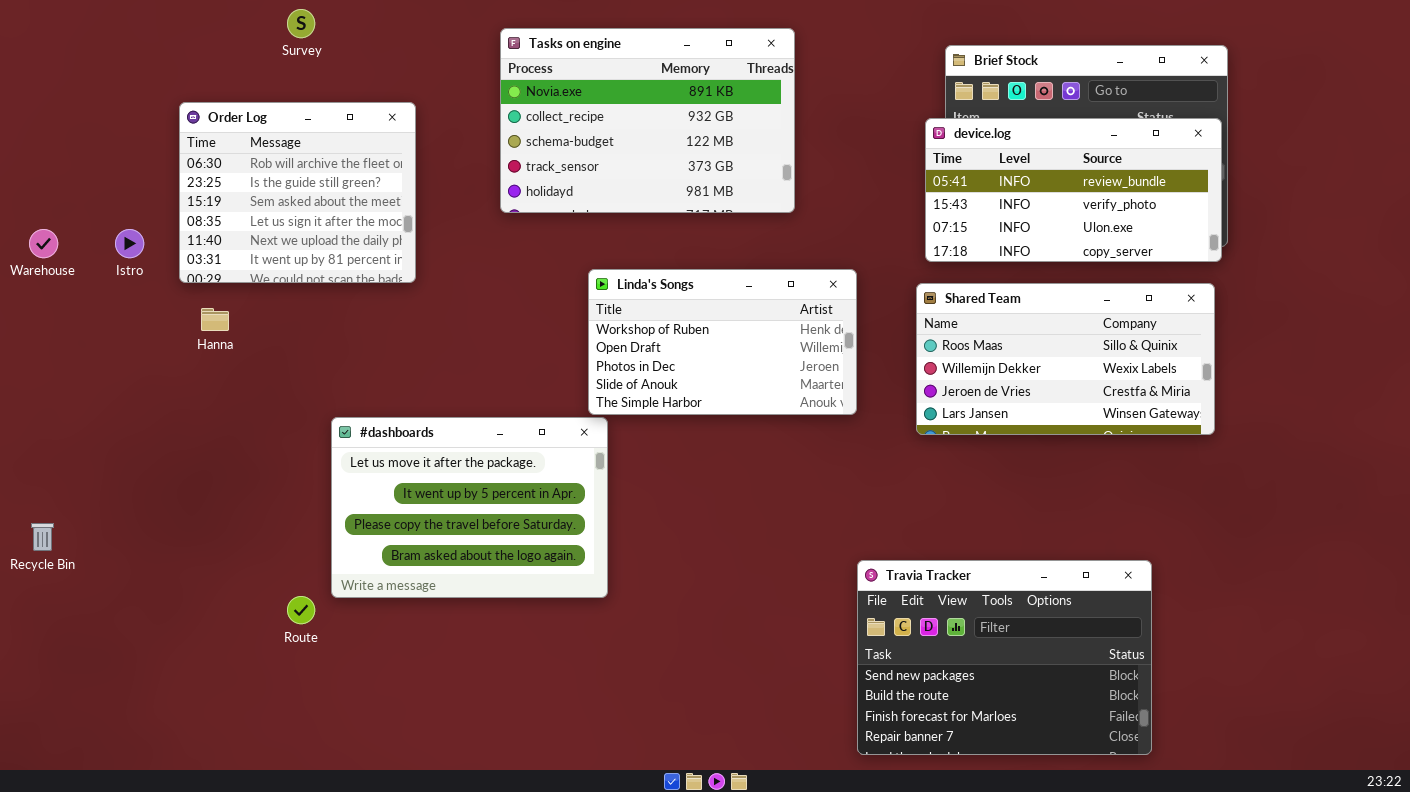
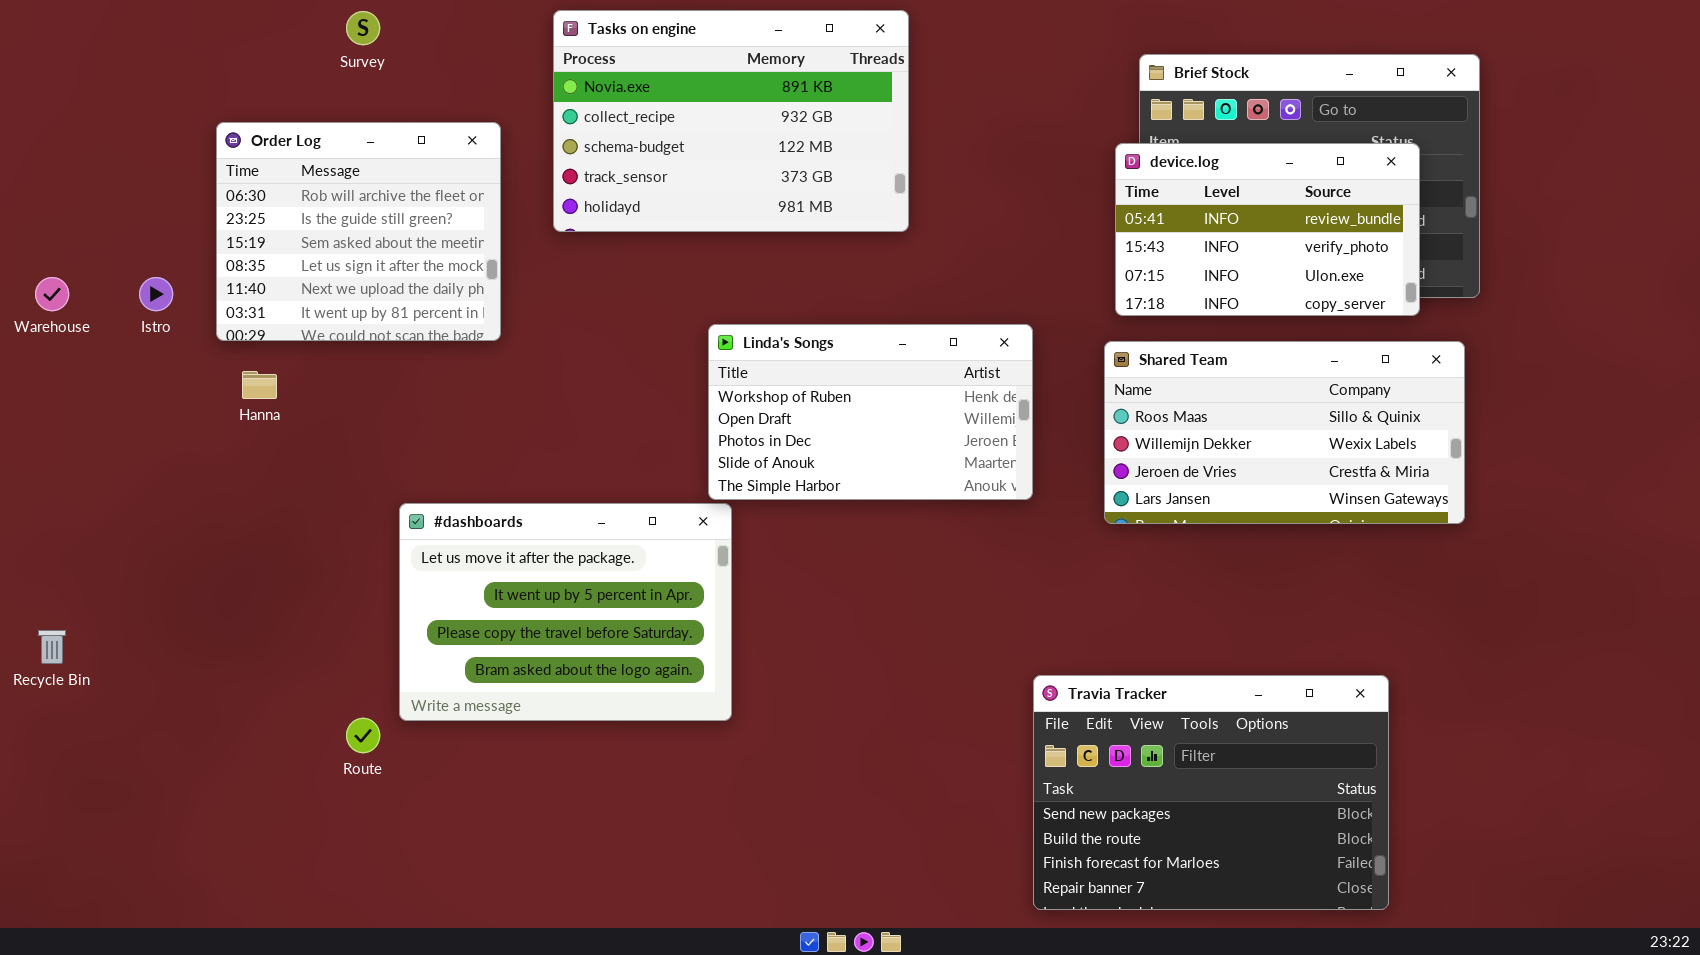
Tasks on engine: [500,28,795,213] -> [553,10,909,232], moved
device.log: [925,118,1222,262] -> [1115,143,1420,316], resized

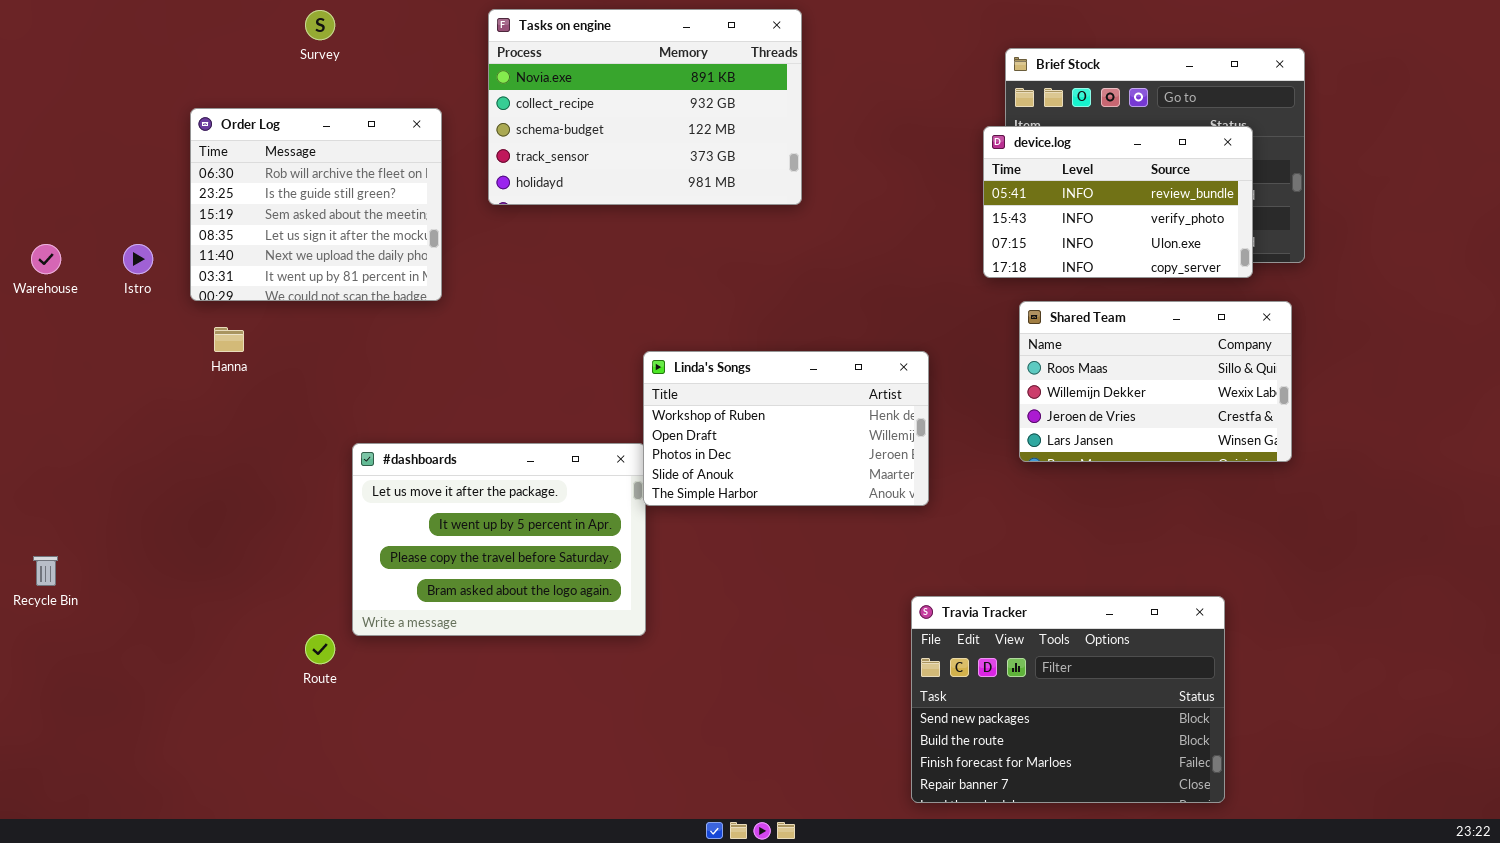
Linda's Songs: [708,324,1033,500] -> [643,351,929,506], moved
Shared Team: [1104,341,1465,524] -> [1019,301,1292,462], resized

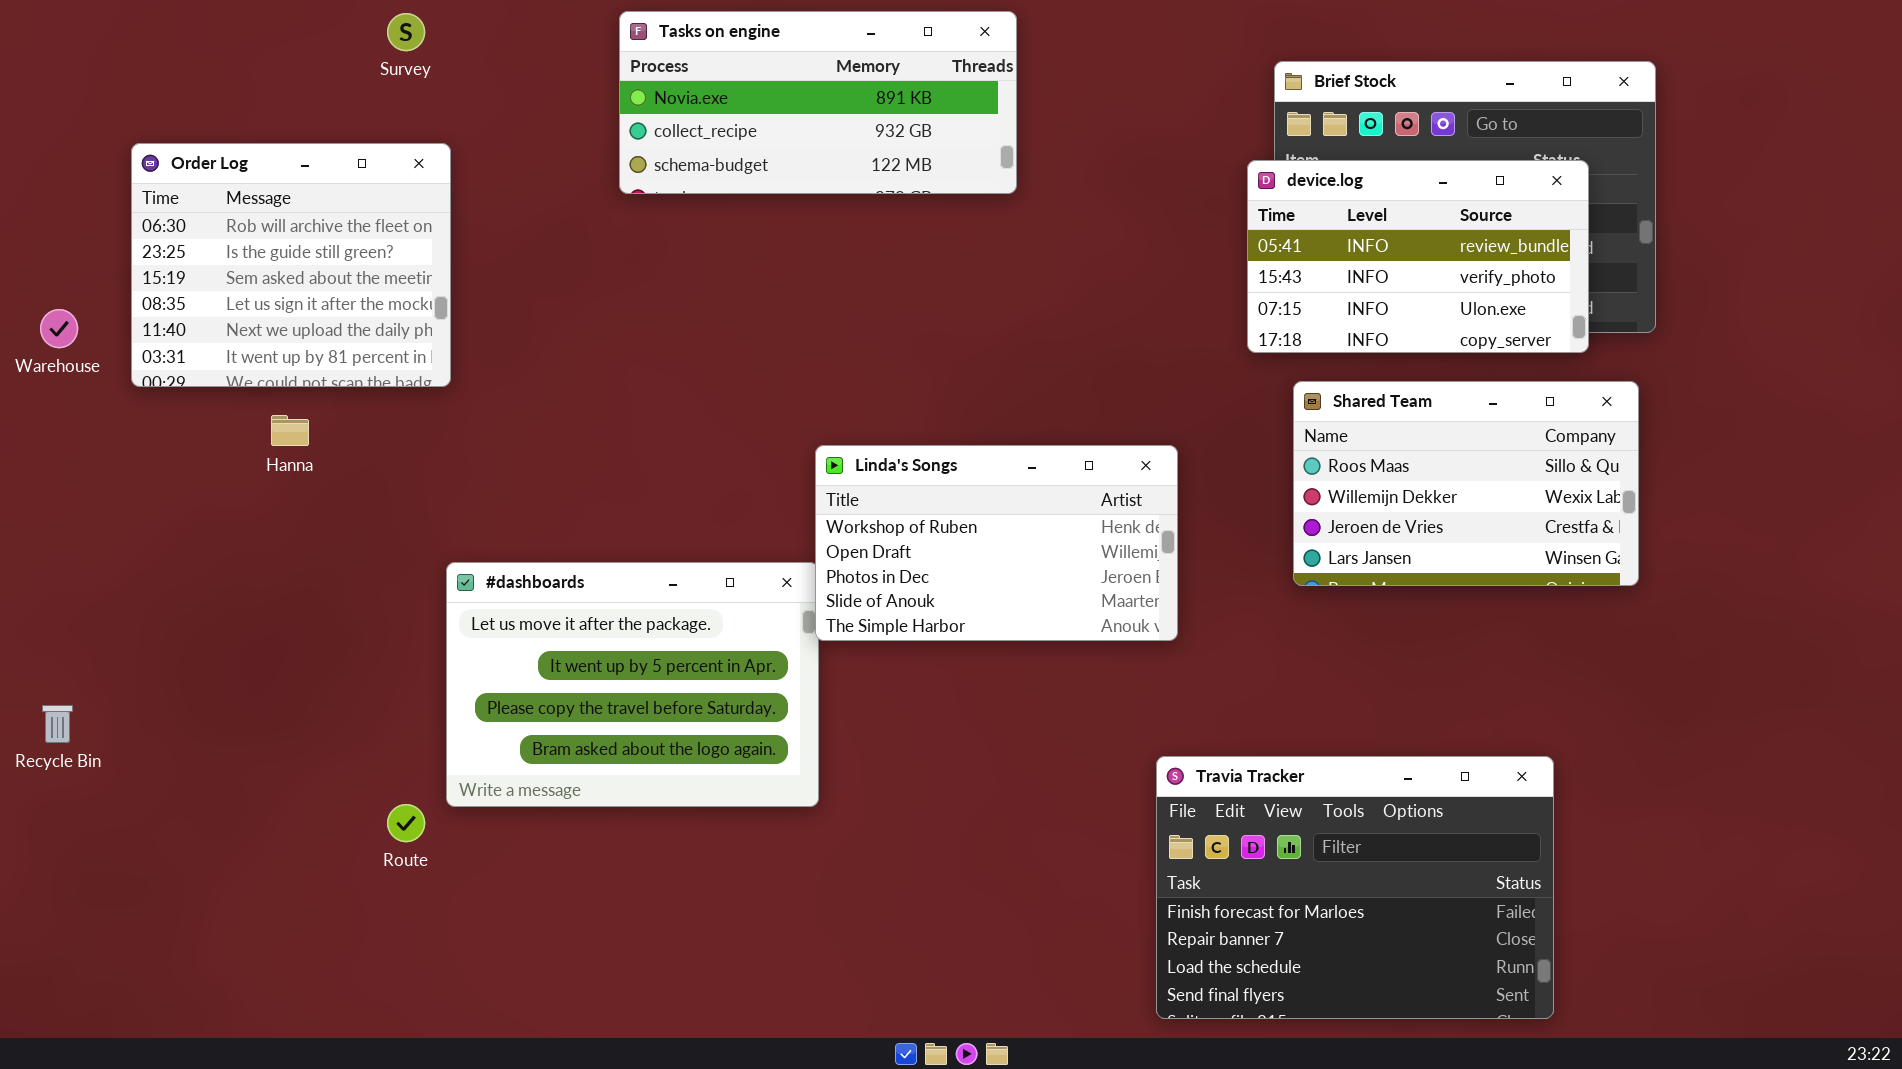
Tasks on engine: [488,9,802,205] -> [619,11,1017,194], resized
Order Log: [190,108,442,301] -> [131,143,451,387], moved
Travia Tracker: [911,596,1225,803] -> [1156,756,1554,1019], scrolled down 2 rows

